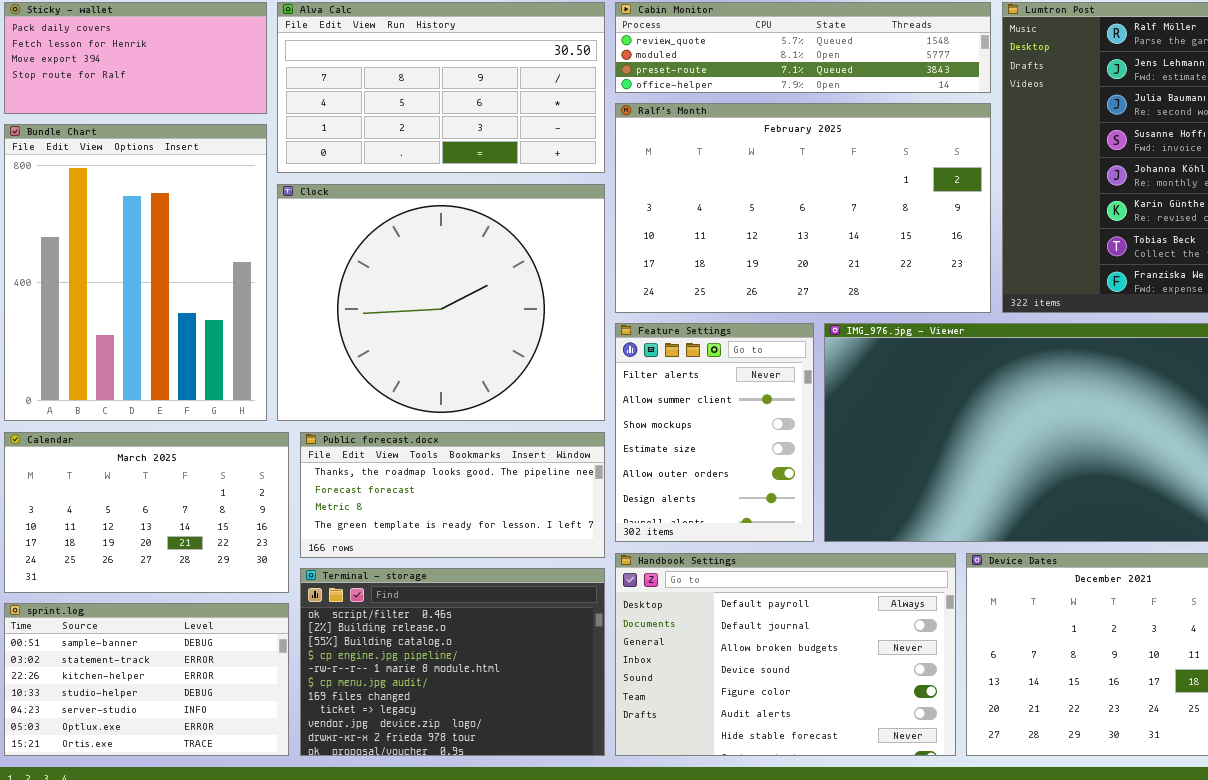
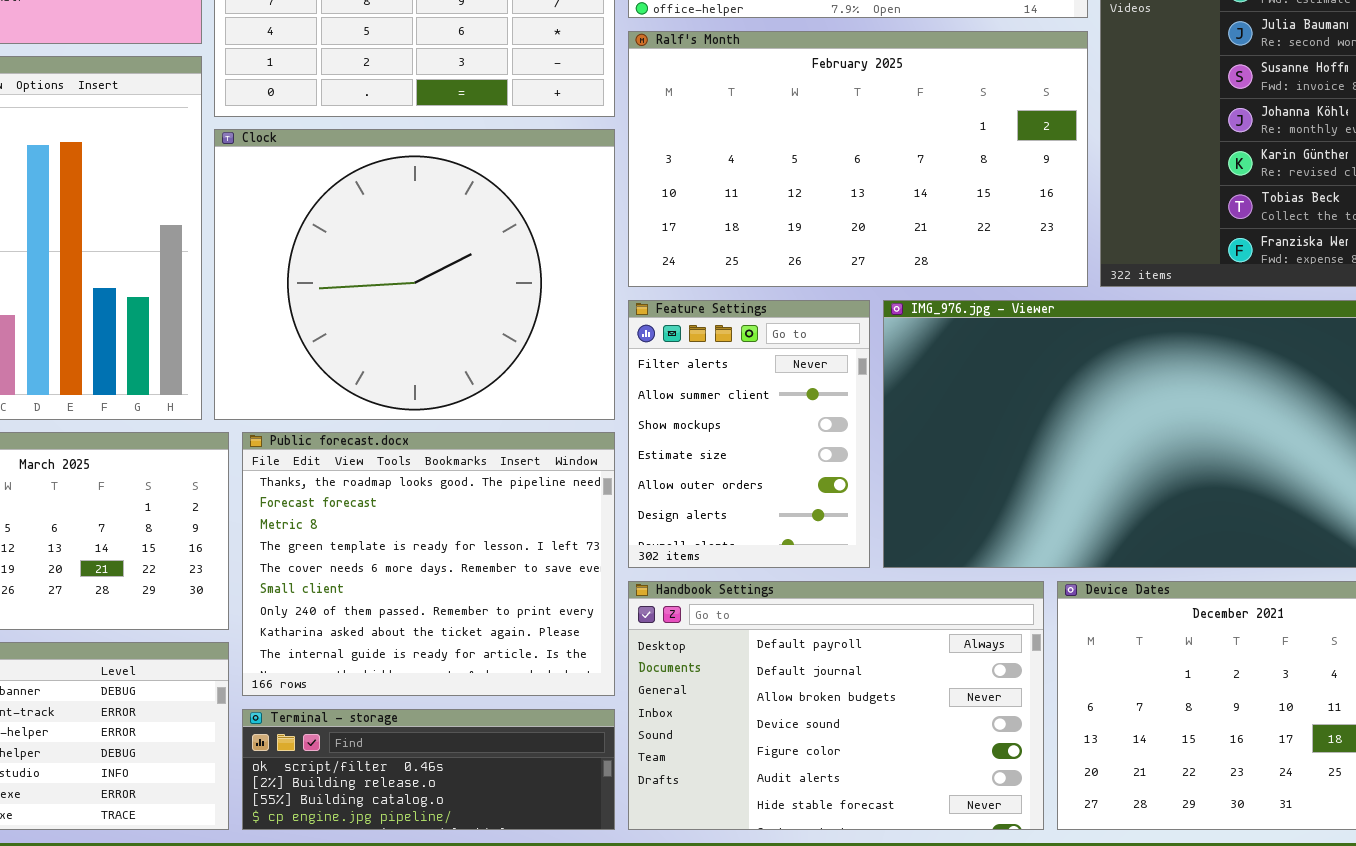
Public forecast.docx: [300,432,605,558] -> [242,432,615,696], resized
Terminal - storage: [300,568,605,756] -> [242,709,615,830], resized

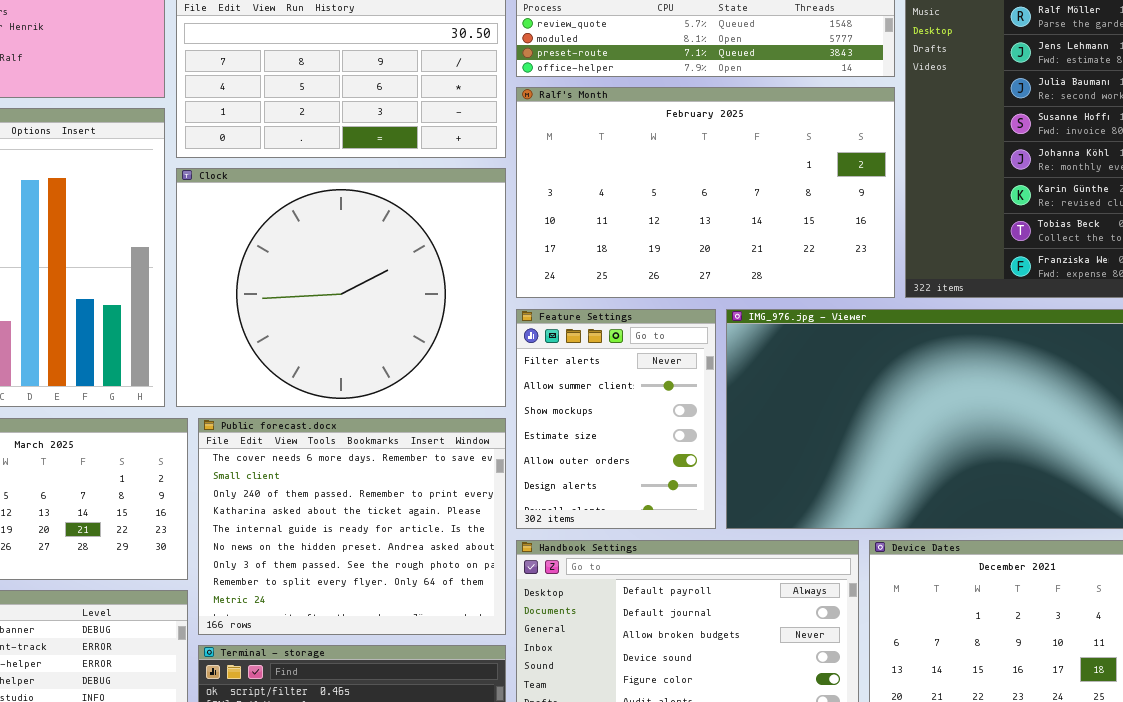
Public forecast.docx: [242,432,615,696] -> [198,418,506,635], scrolled down 4 rows

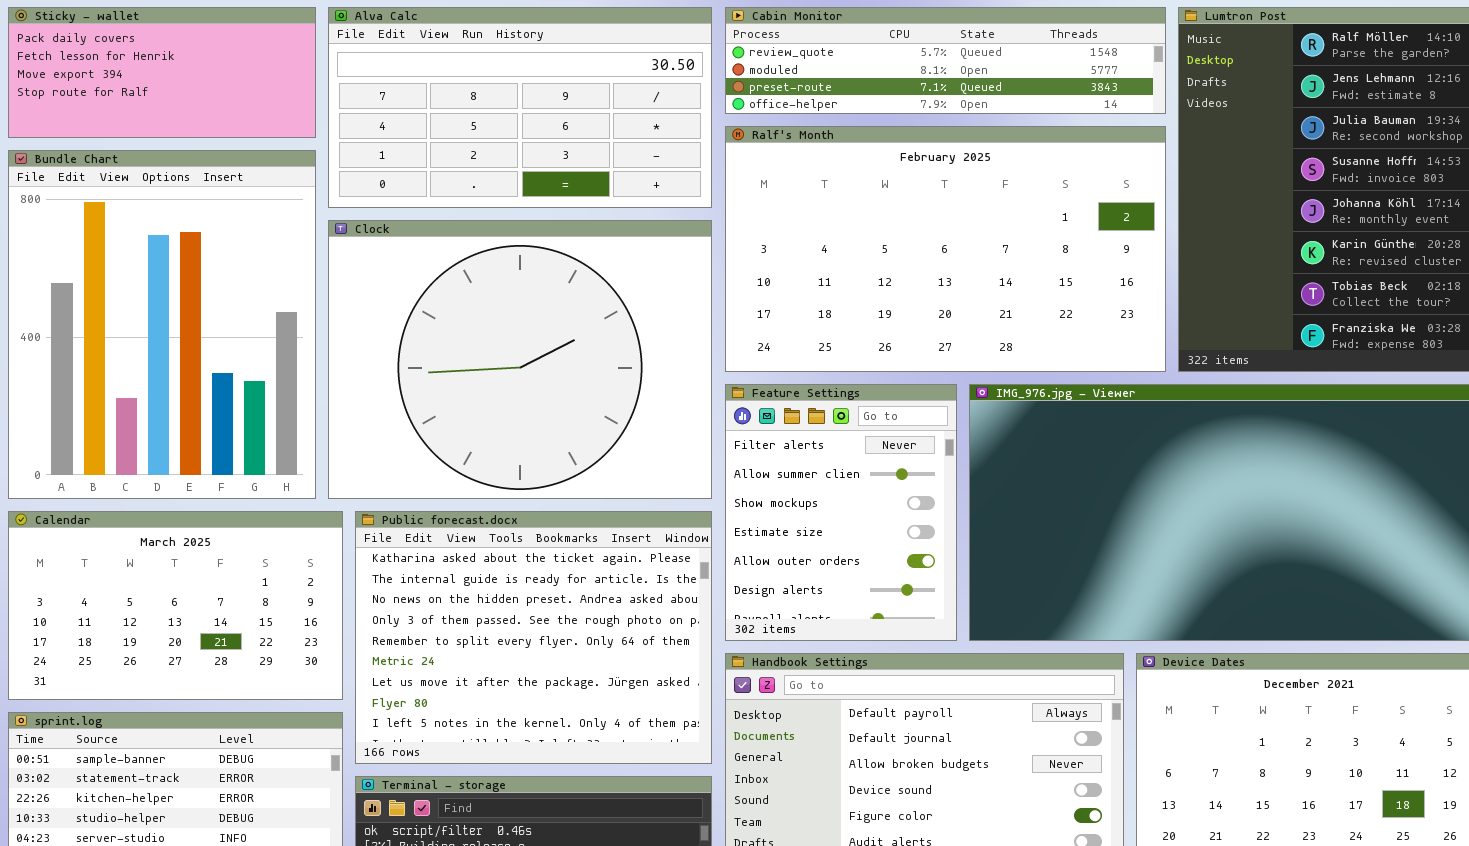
Public forecast.docx: [198,418,506,635] -> [355,511,712,764], scrolled down 3 rows

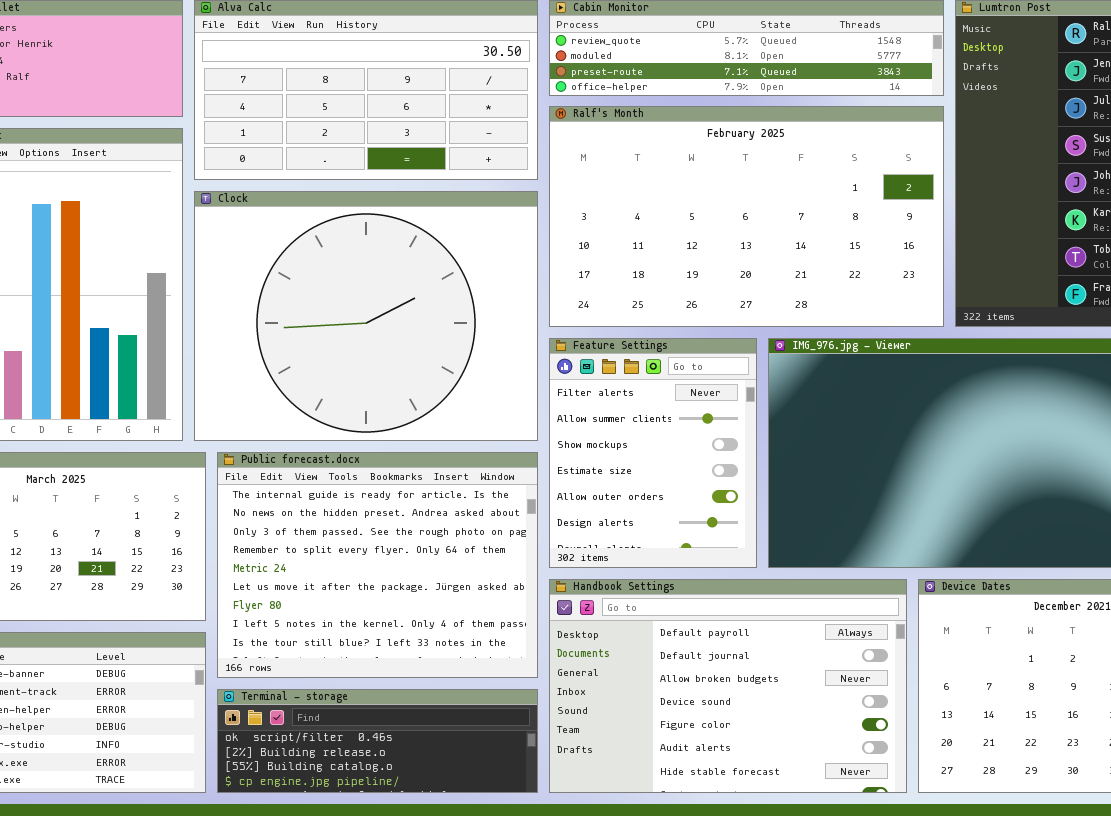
Public forecast.docx: [355,511,712,764] -> [217,452,538,678], scrolled down 1 row

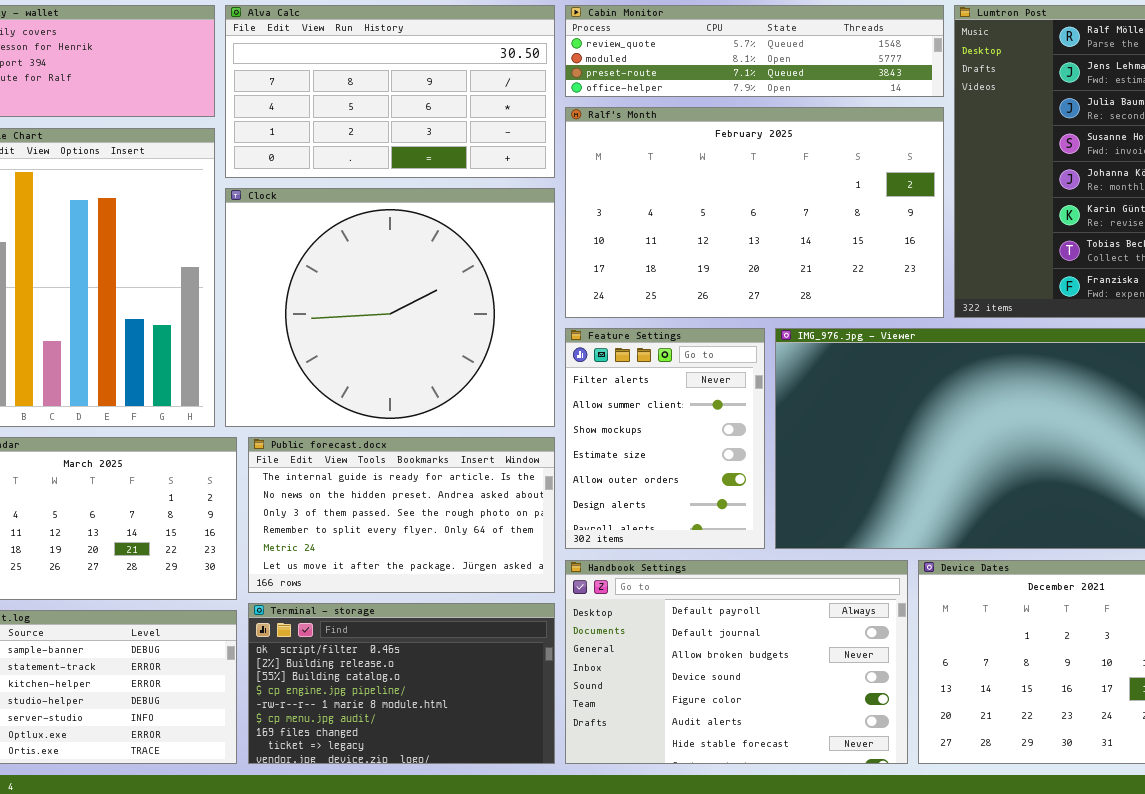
Public forecast.docx: [217,452,538,678] -> [248,437,555,593], resized
Terminal - storage: [217,689,538,793] -> [248,603,555,764], resized

